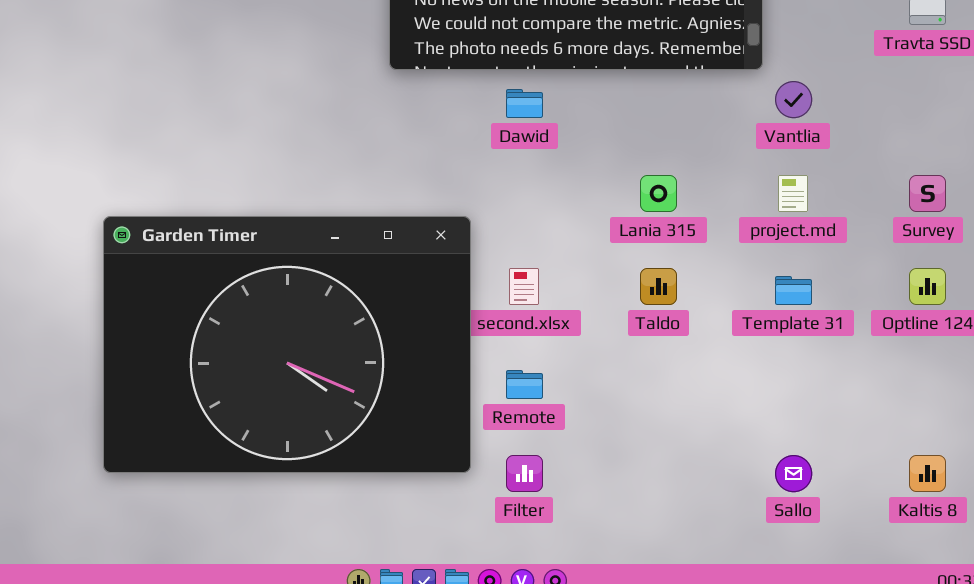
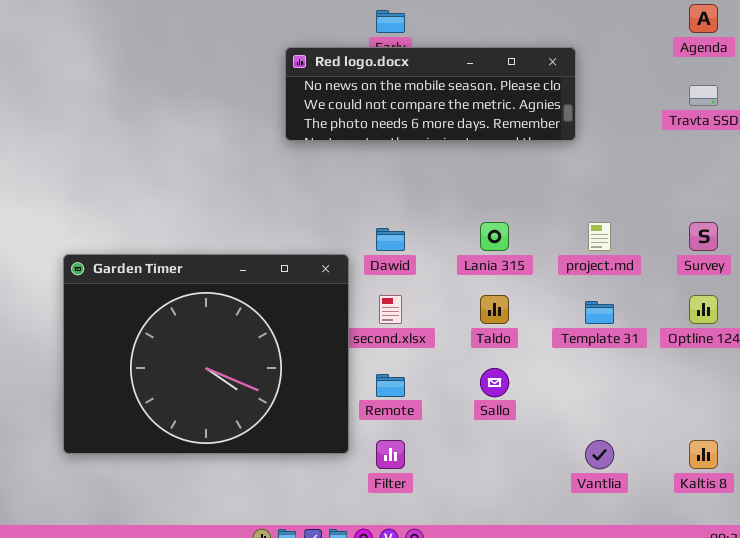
Vantlia: [775,81,812,118] -> [585,440,614,469], moved
Dawid: [506,89,543,118] -> [376,228,405,251], moved
Sallo: [775,455,812,492] -> [480,368,509,397], moved

